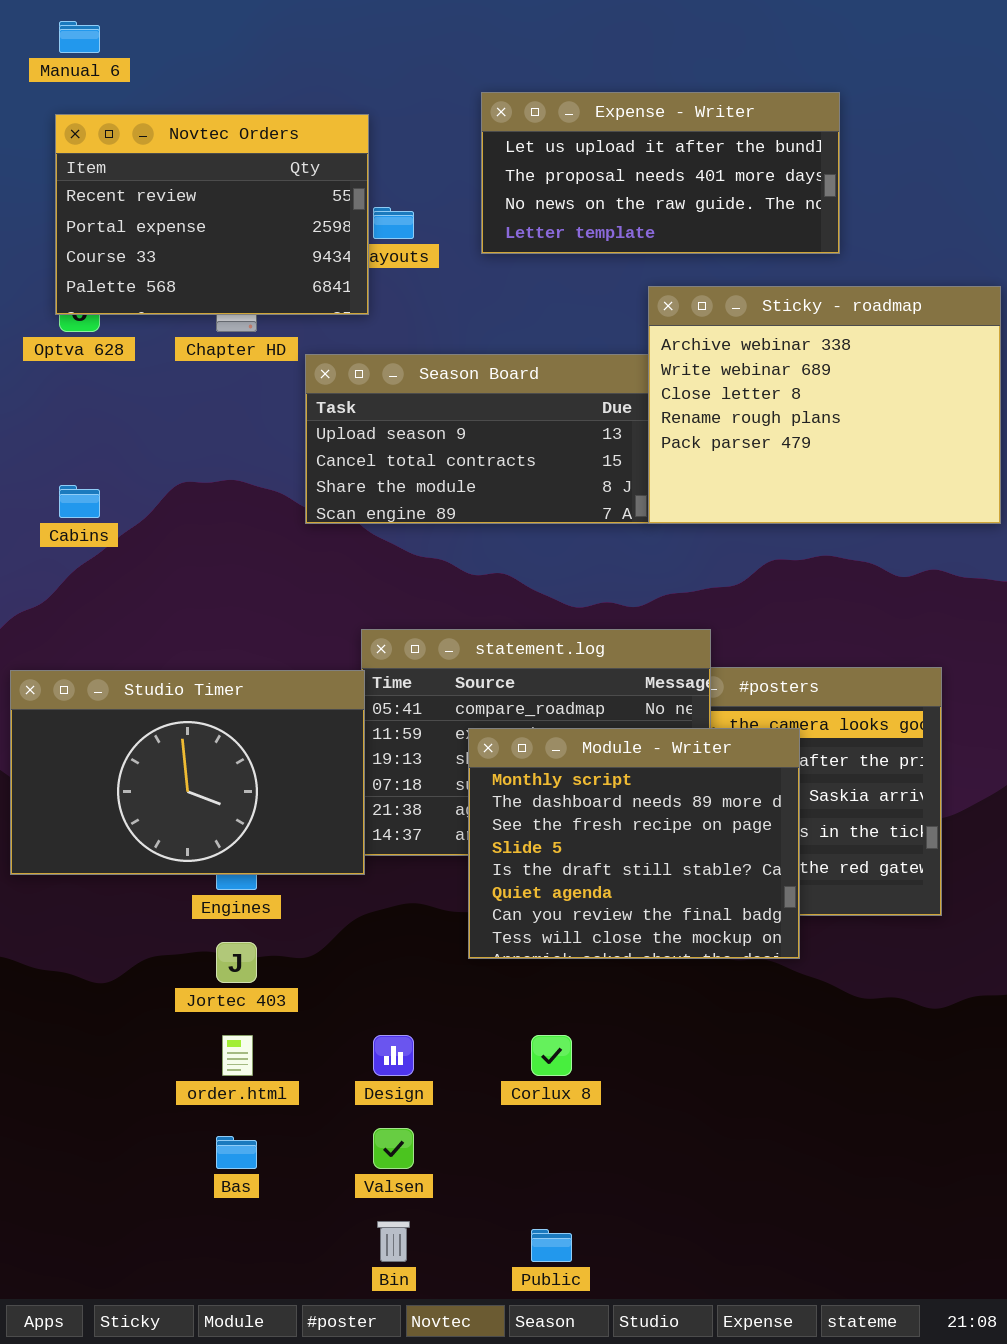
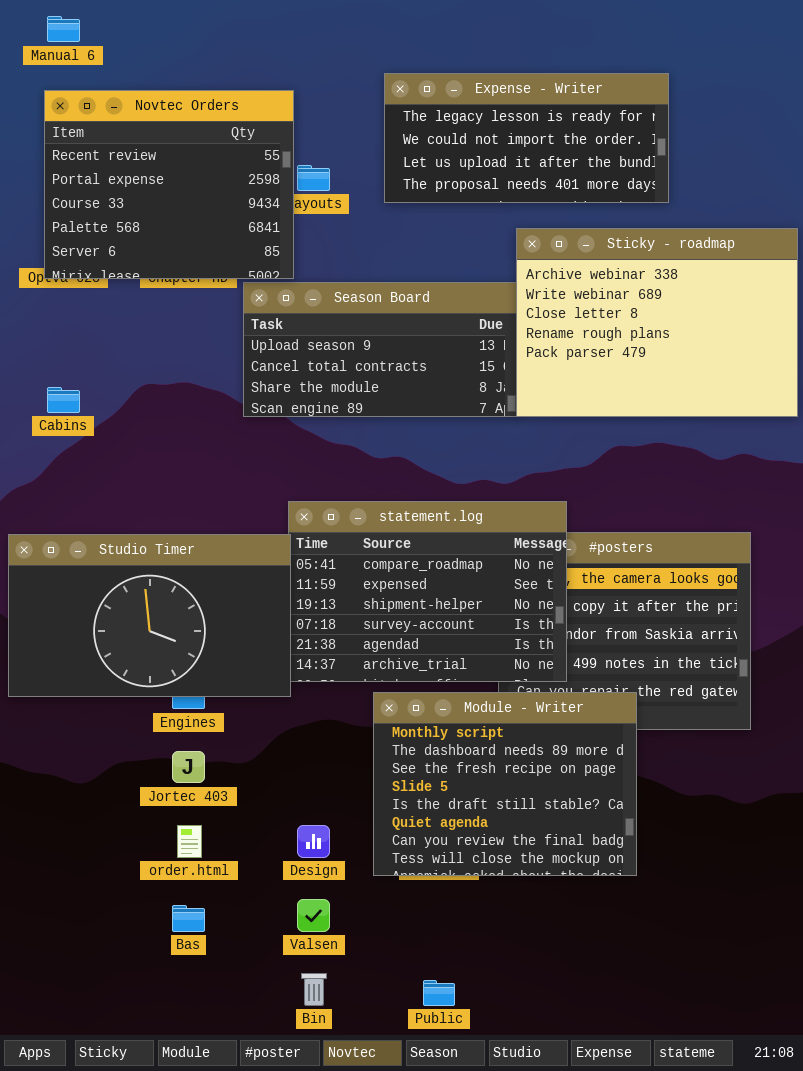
Expense - Writer: [481,92,840,254] -> [384,73,669,203], scrolled up 2 rows
Novtec Orders: [55,114,369,315] -> [44,90,294,279], resized
Module - Writer: [468,728,800,959] -> [373,692,637,876], moved

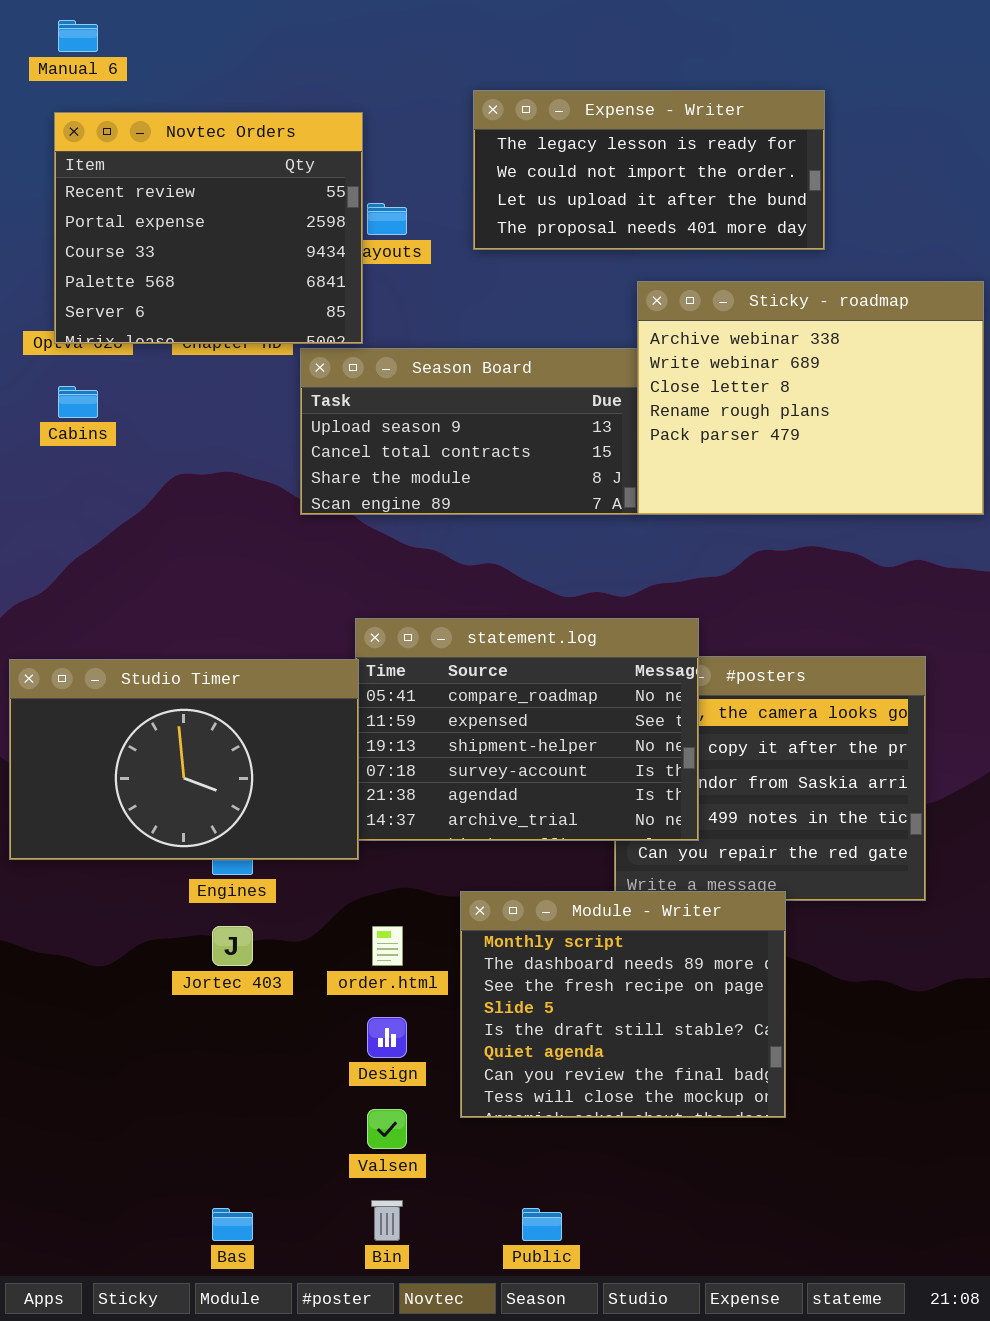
Cabins: [47,387,80,413] -> [58,386,98,418], moved
Module - Writer: [373,692,637,876] -> [460,891,786,1118], moved
order.html: [177,825,202,858] -> [372,926,403,966], moved
Bas: [172,905,205,932] -> [212,1208,253,1241], moved

